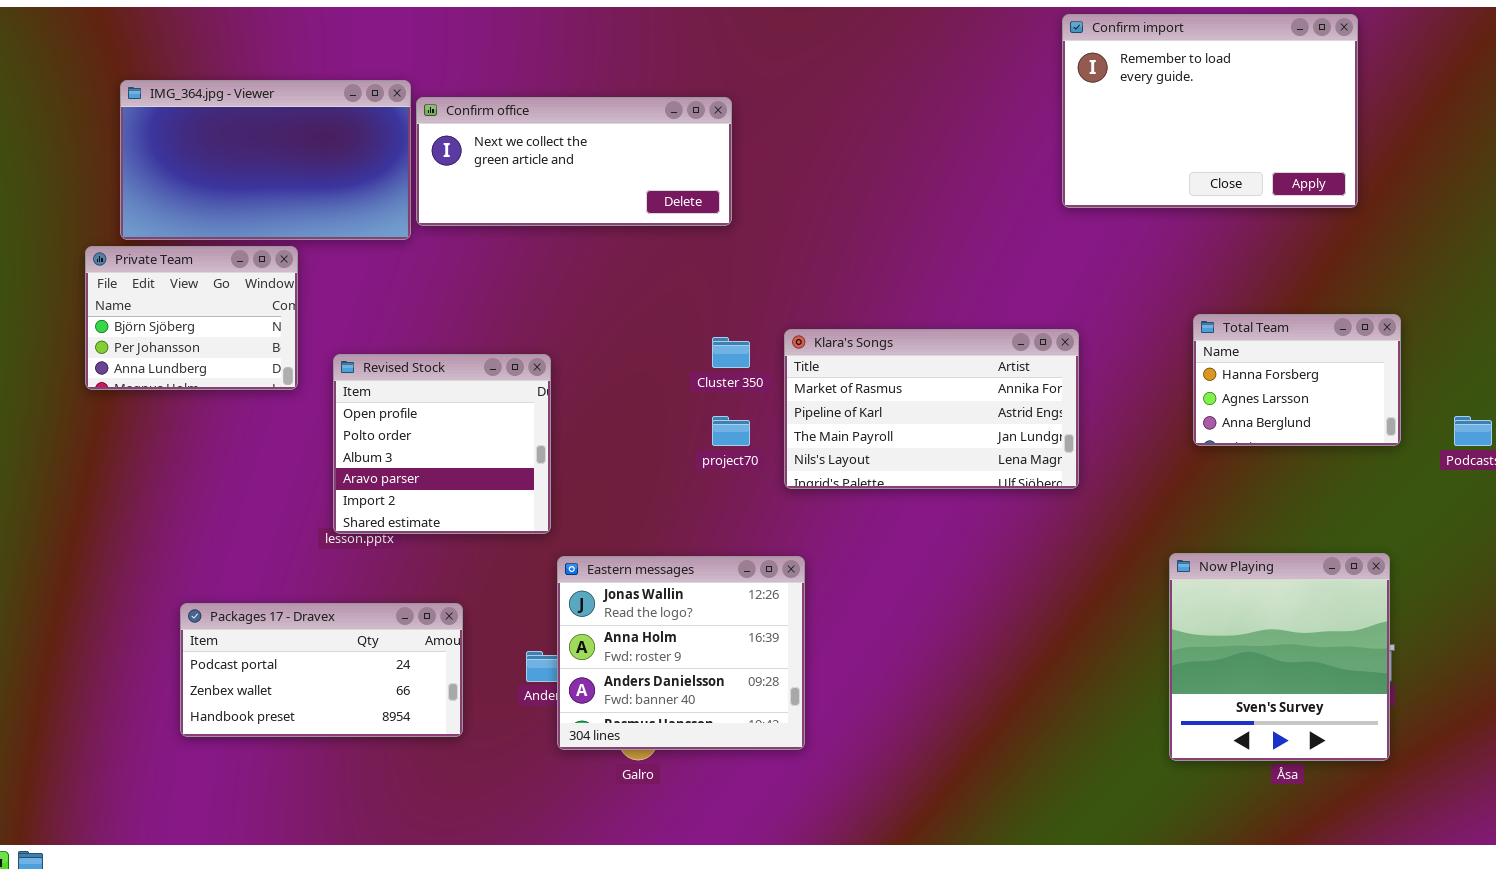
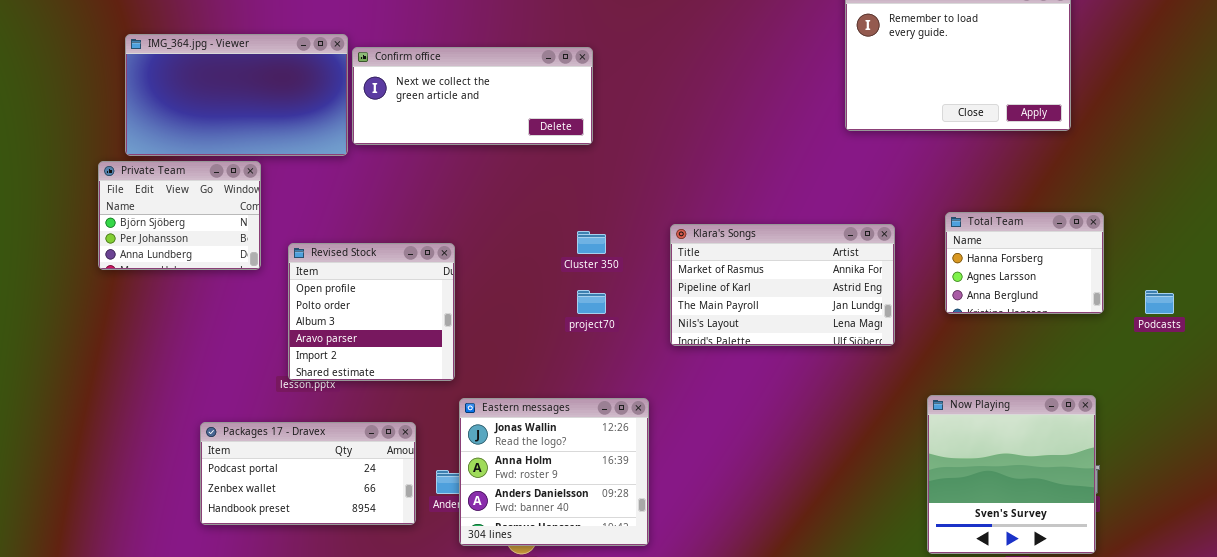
Klara's Songs: [784,329,1079,489] -> [670,224,895,346], moved
Packages 17 - Dravex: [180,603,463,737] -> [200,422,416,525], moved

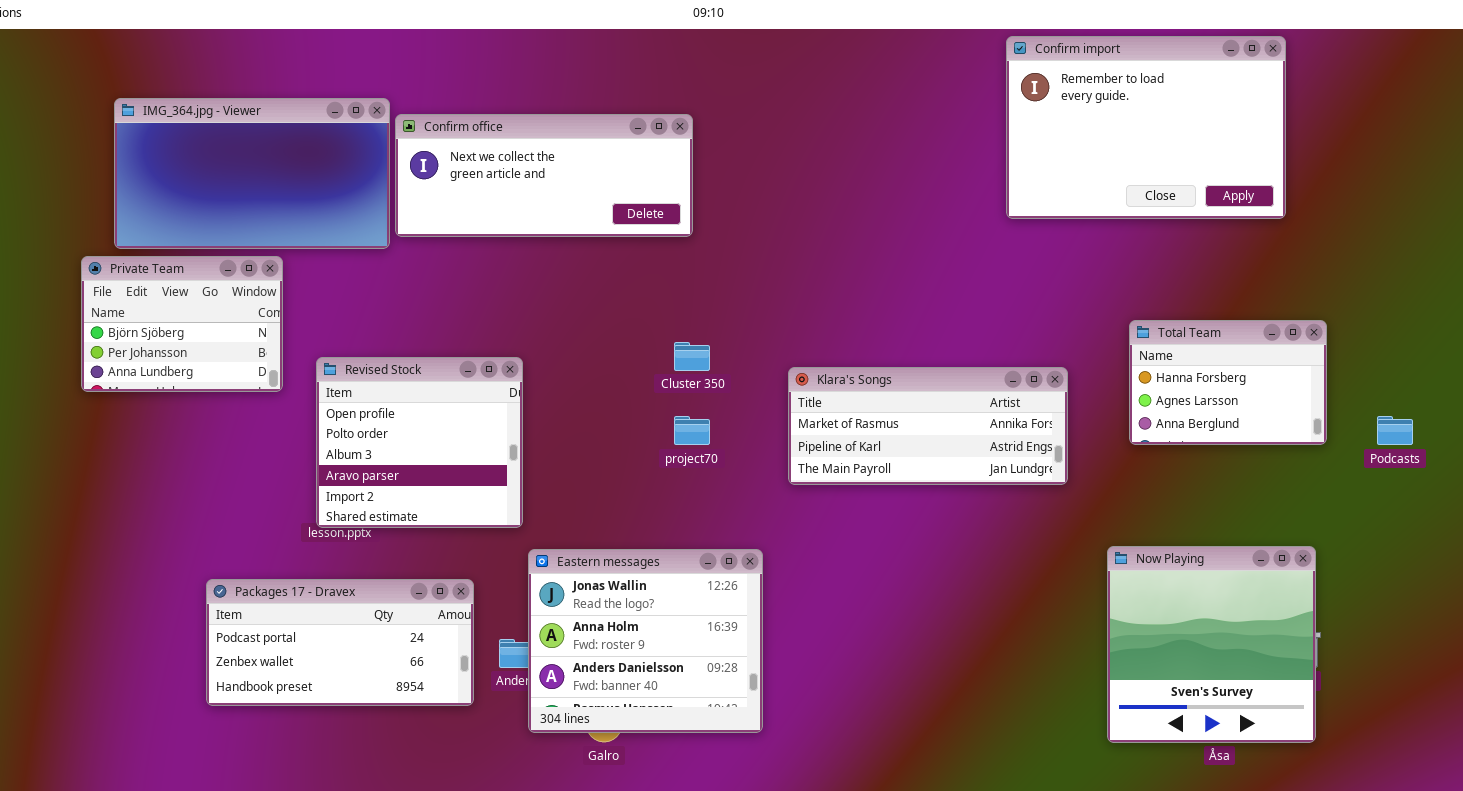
Klara's Songs: [670,224,895,346] -> [788,367,1068,485], resized

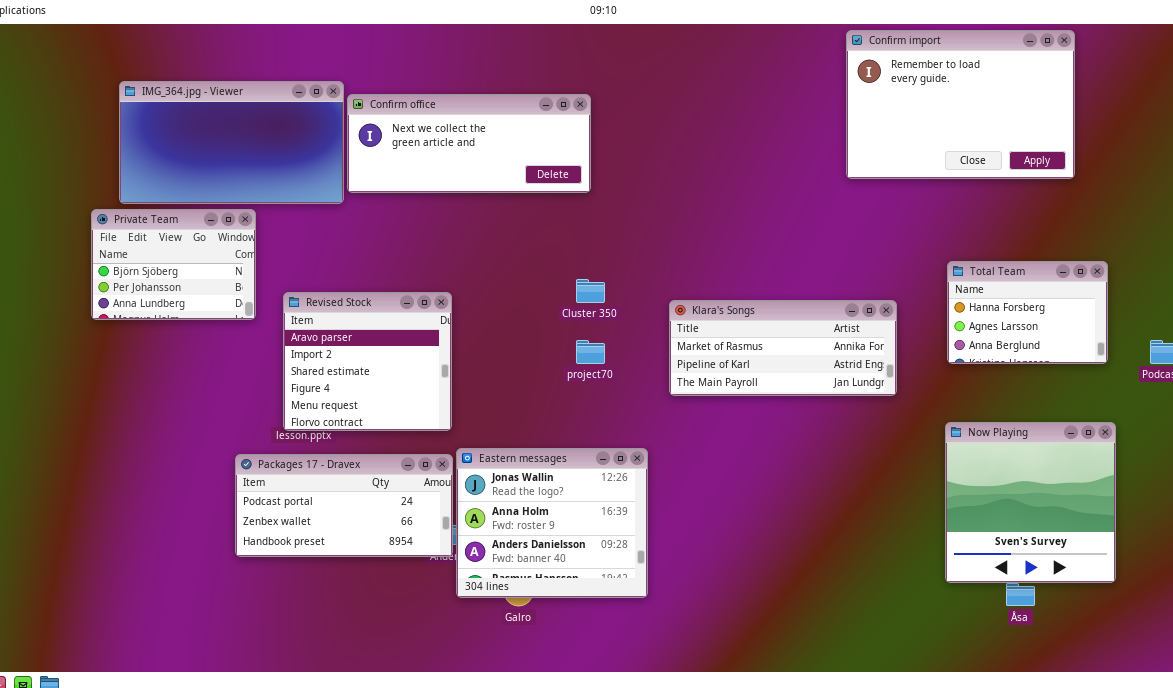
Revised Stock: [316,357,523,528] -> [283,292,452,431], scrolled down 3 rows
Now Playing: [1107,546,1316,743] -> [945,422,1116,583], moved
Packages 17 - Dravex: [206,579,474,706] -> [235,454,453,557], moved

